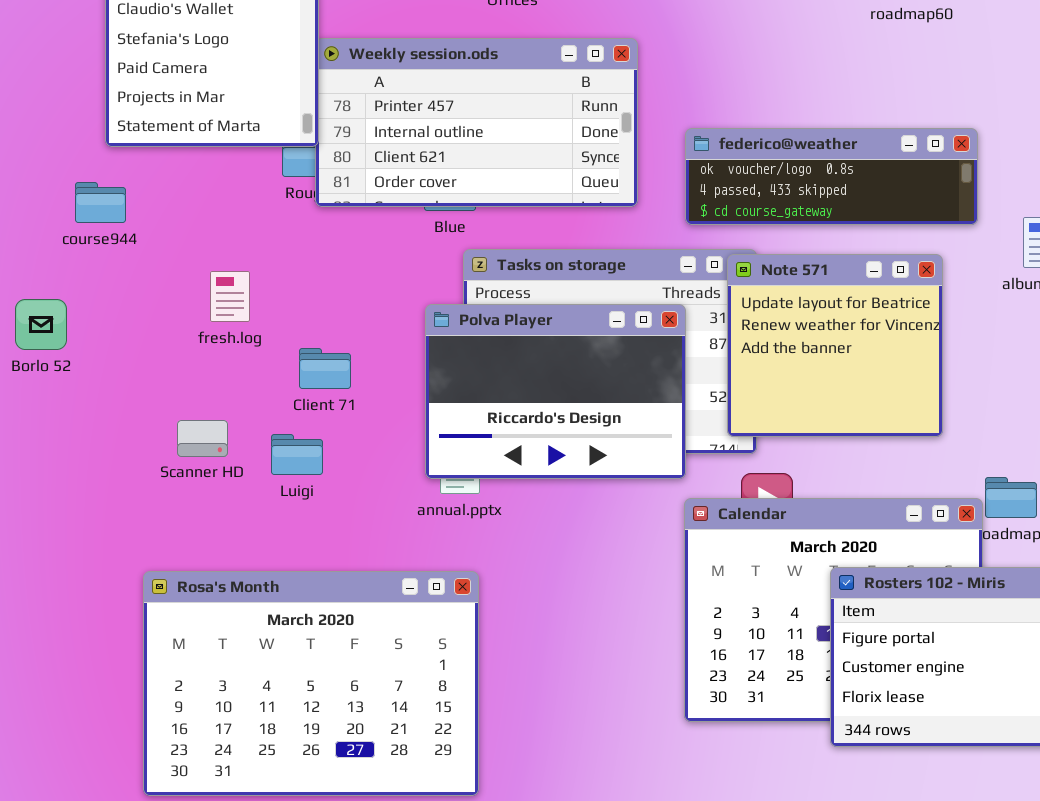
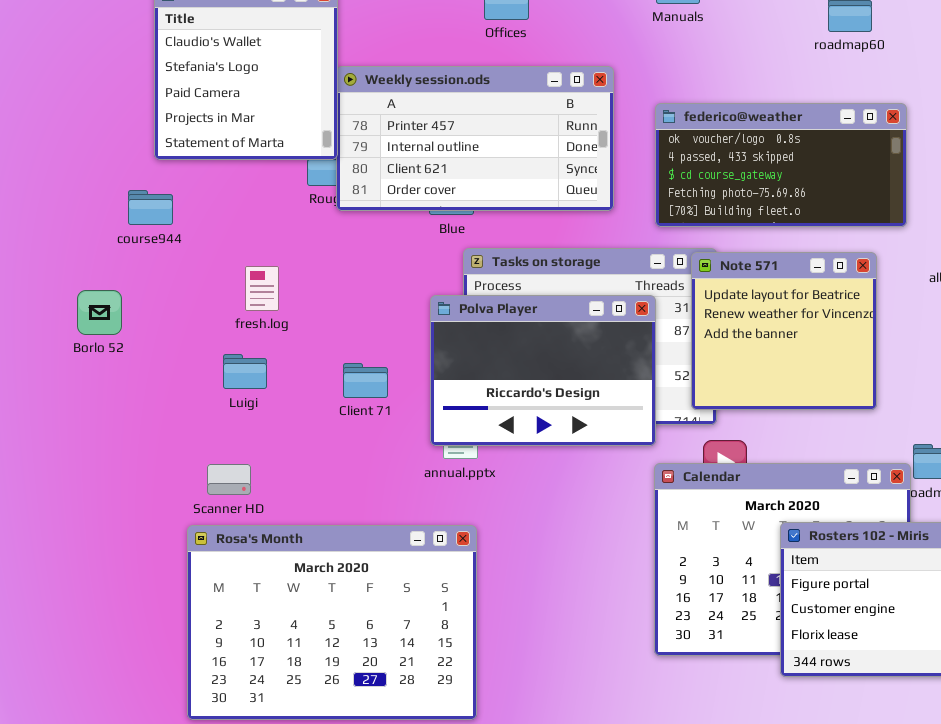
federico@weather: [685,128,978,225] -> [655,103,907,227], resized
Client 71: [299,348,351,389] -> [343,363,388,398], moved
Scanner HD: [177,420,228,457] -> [207,464,251,495], moved
Luigi: [271,434,323,475] -> [223,354,267,389], moved

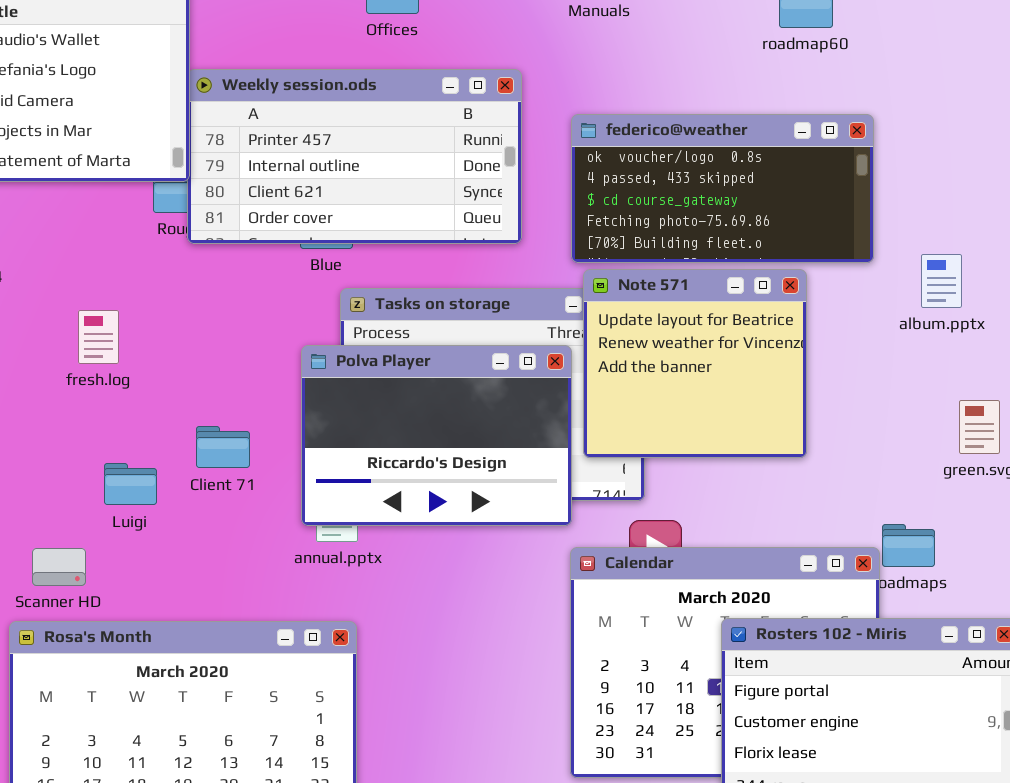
Note 571: [691,252,877,410] -> [583,269,807,458], moved
Luigi: [223,354,267,389] -> [104,463,157,505], moved

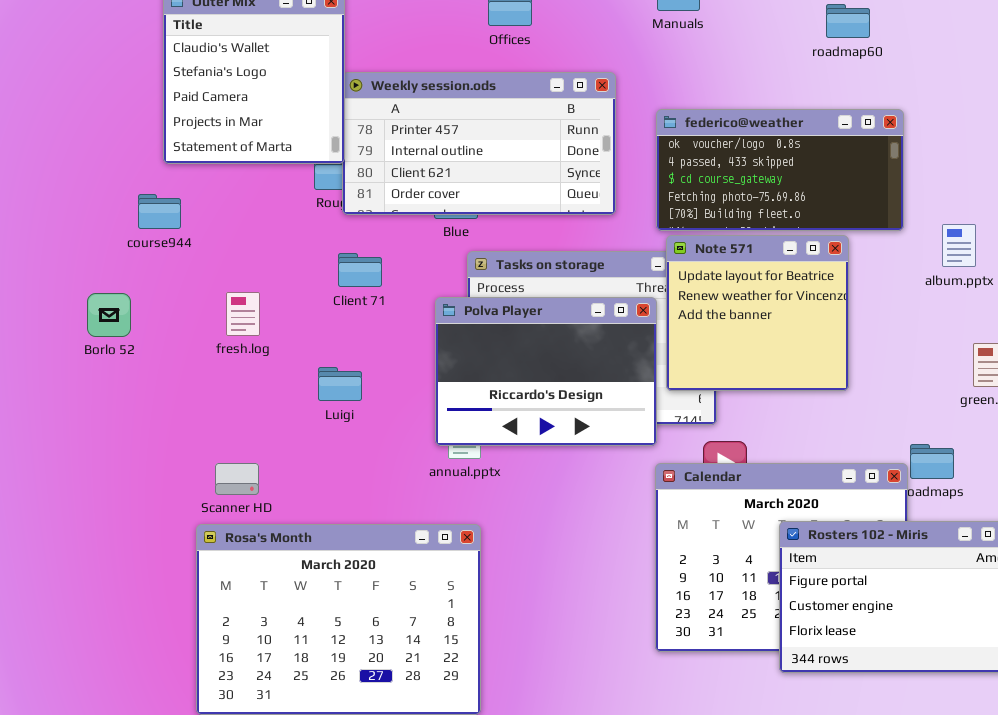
fresh.log: [78,310,119,364] -> [226,292,260,336], moved
Client 71: [196,426,250,468] -> [338,253,382,287], moved
Luigi: [104,463,157,505] -> [318,367,362,401], moved

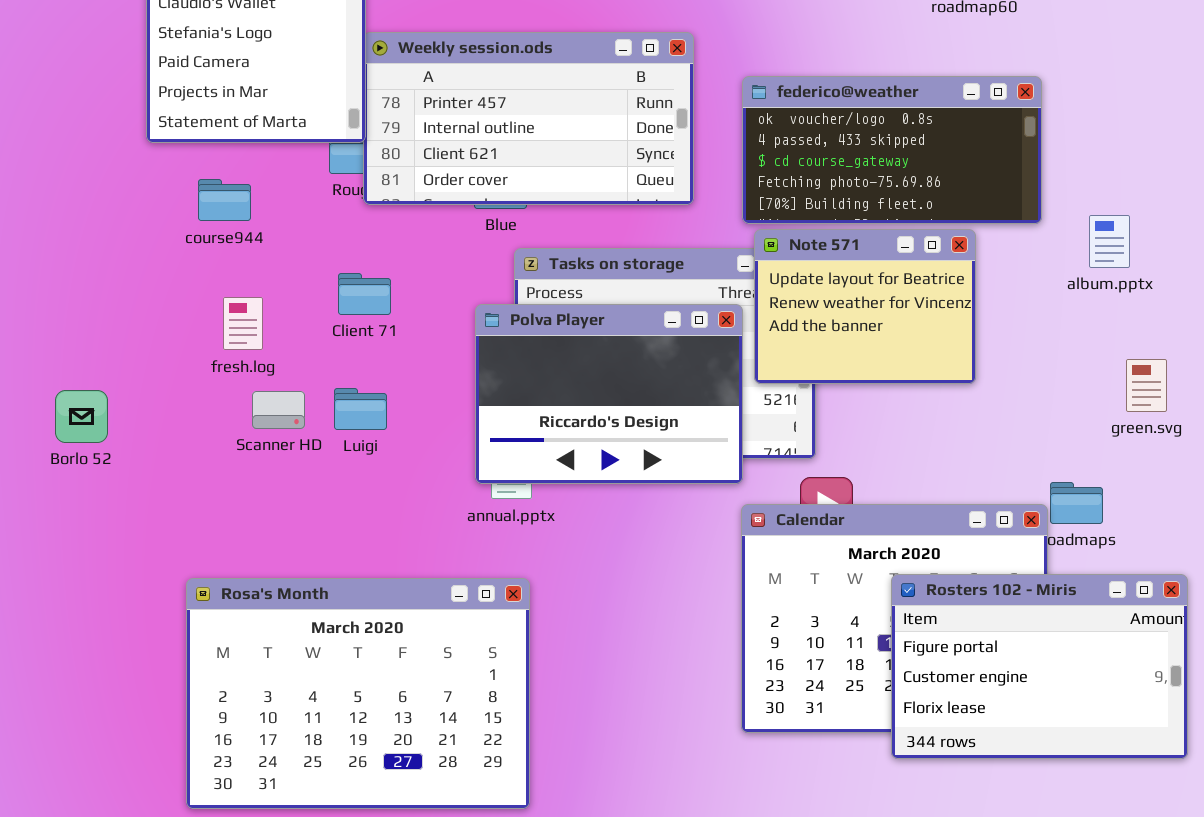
course944: [138,194,181,229] -> [198,179,251,221], moved
Note 571: [666,235,849,391] -> [754,229,976,384], resized
Client 71: [338,253,382,287] -> [338,273,391,315], moved
Borlo 52: [87,293,131,337] -> [55,390,108,443], moved
Scanner HD: [215,463,259,495] -> [252,391,305,429], moved

